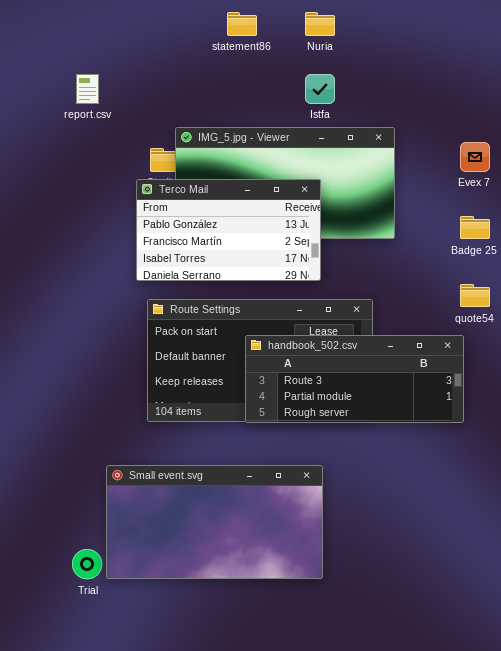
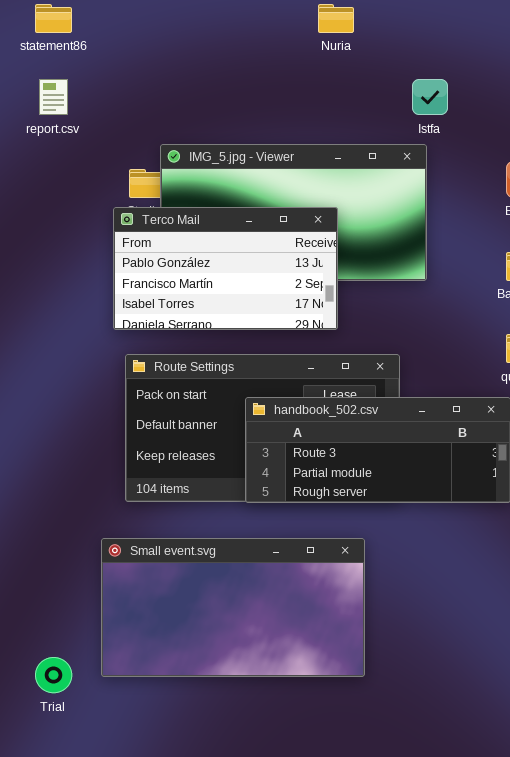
statement86: [227,12,257,36] -> [35,4,72,33], moved
Istfa: [305,74,335,104] -> [412,79,448,115], moved
Small event.svg: [106,465,323,579] -> [101,538,365,677], moved

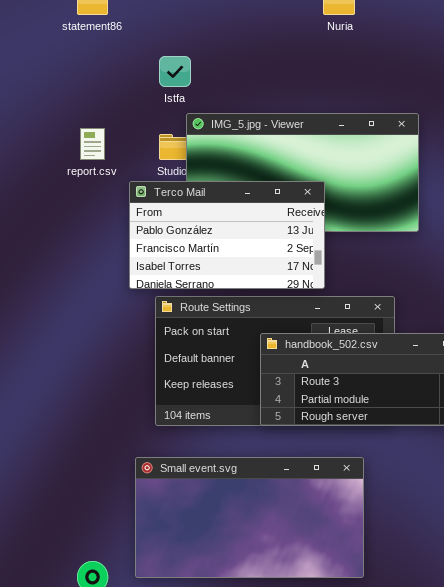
report.csv: [39,79,68,115] -> [80,128,105,160], moved
Istfa: [412,79,448,115] -> [159,56,191,87], moved
Terco Mail: [113,207,338,330] -> [129,181,325,289], moved

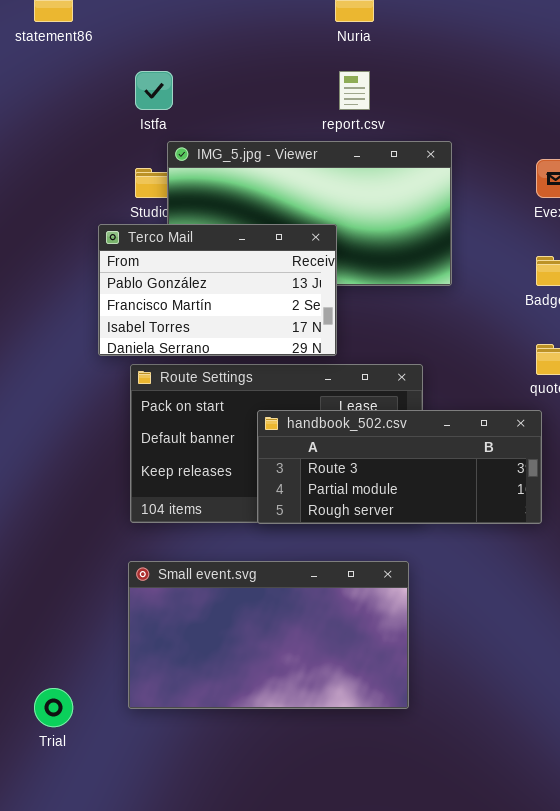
report.csv: [80,128,105,160] -> [339,71,370,110], moved
Small event.svg: [135,457,364,578] -> [128,561,409,709], moved

